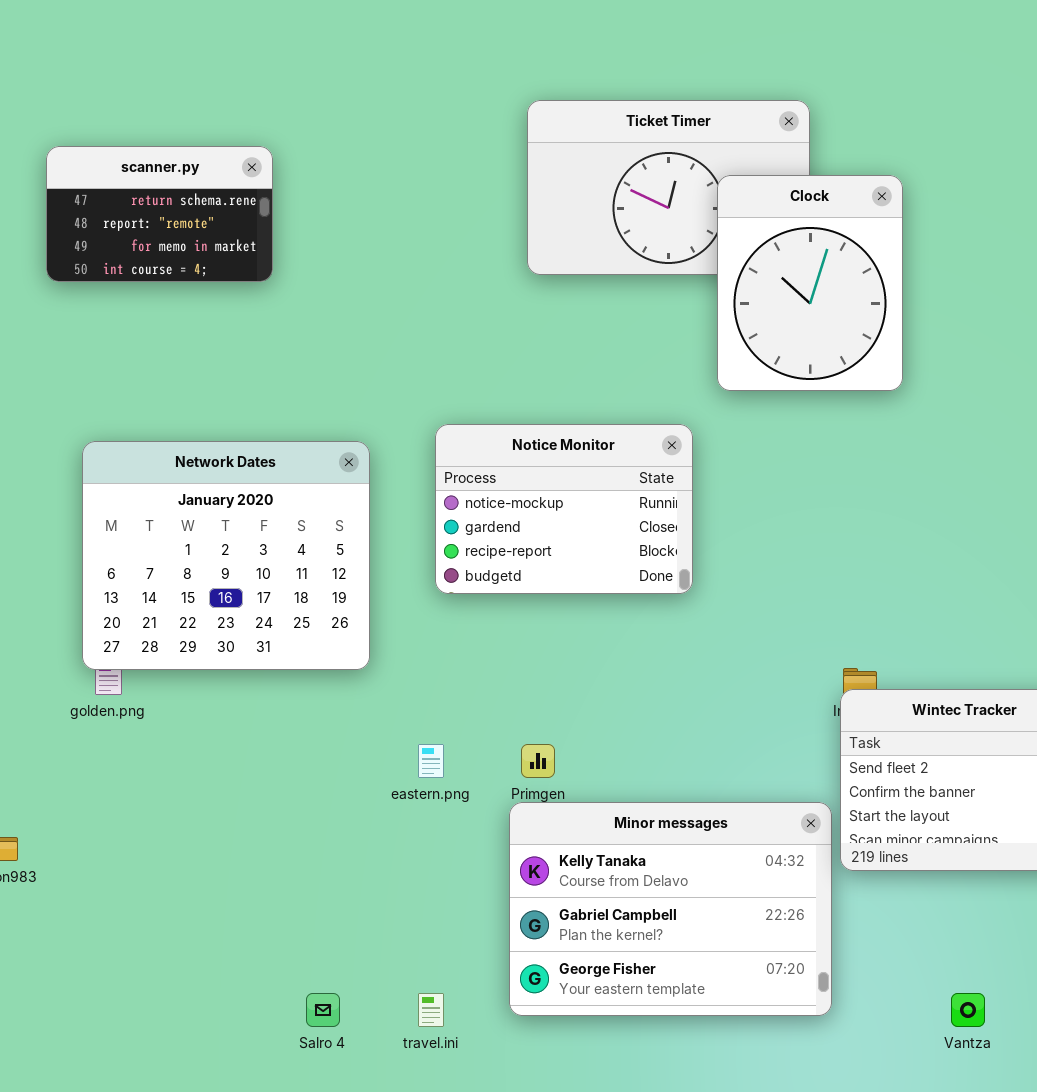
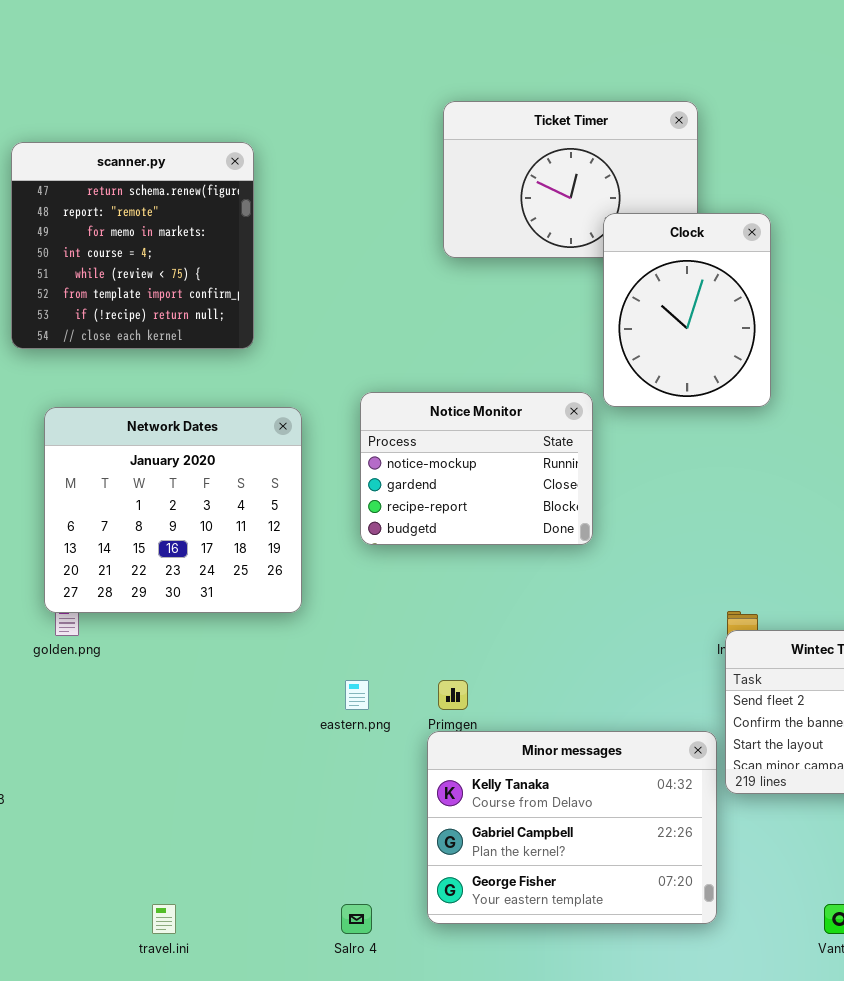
scanner.py: [46,146,273,282] -> [11,142,254,349], resized
Clock: [717,175,903,391] -> [603,213,771,407], moved
Salro 4: [306,993,340,1027] -> [341,904,372,934], moved
travel.ini: [418,993,444,1027] -> [152,904,176,934], moved

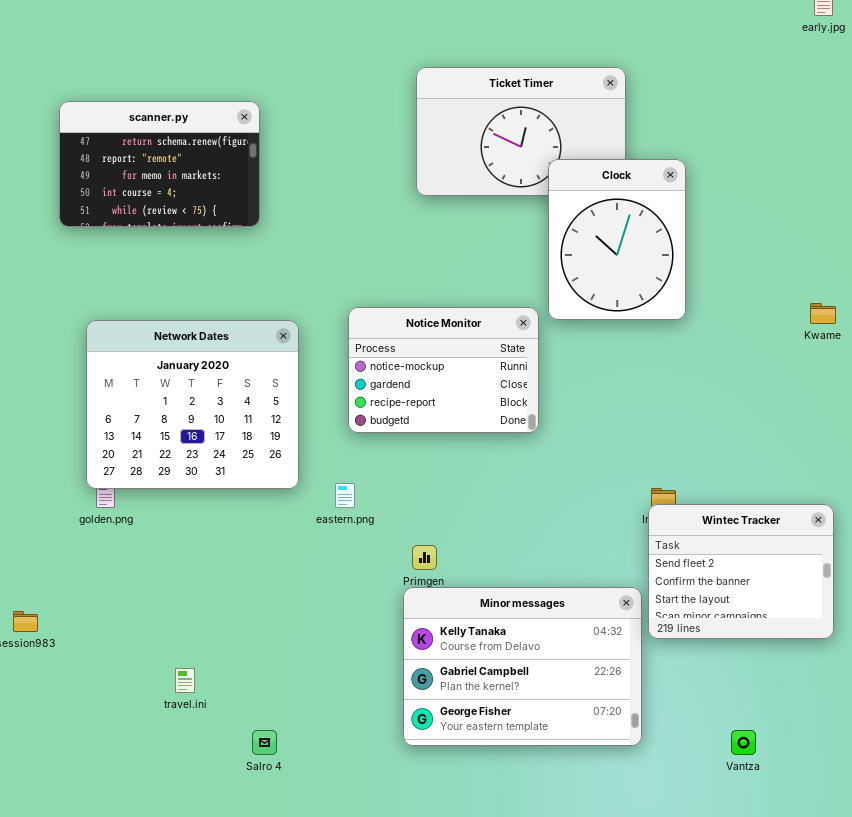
scanner.py: [11,142,254,349] -> [59,101,260,227], resized
eastern.png: [345,680,369,710] -> [335,483,355,508], moved
travel.ini: [152,904,176,934] -> [175,668,195,693], moved
Salro 4: [341,904,372,934] -> [252,730,277,755], moved

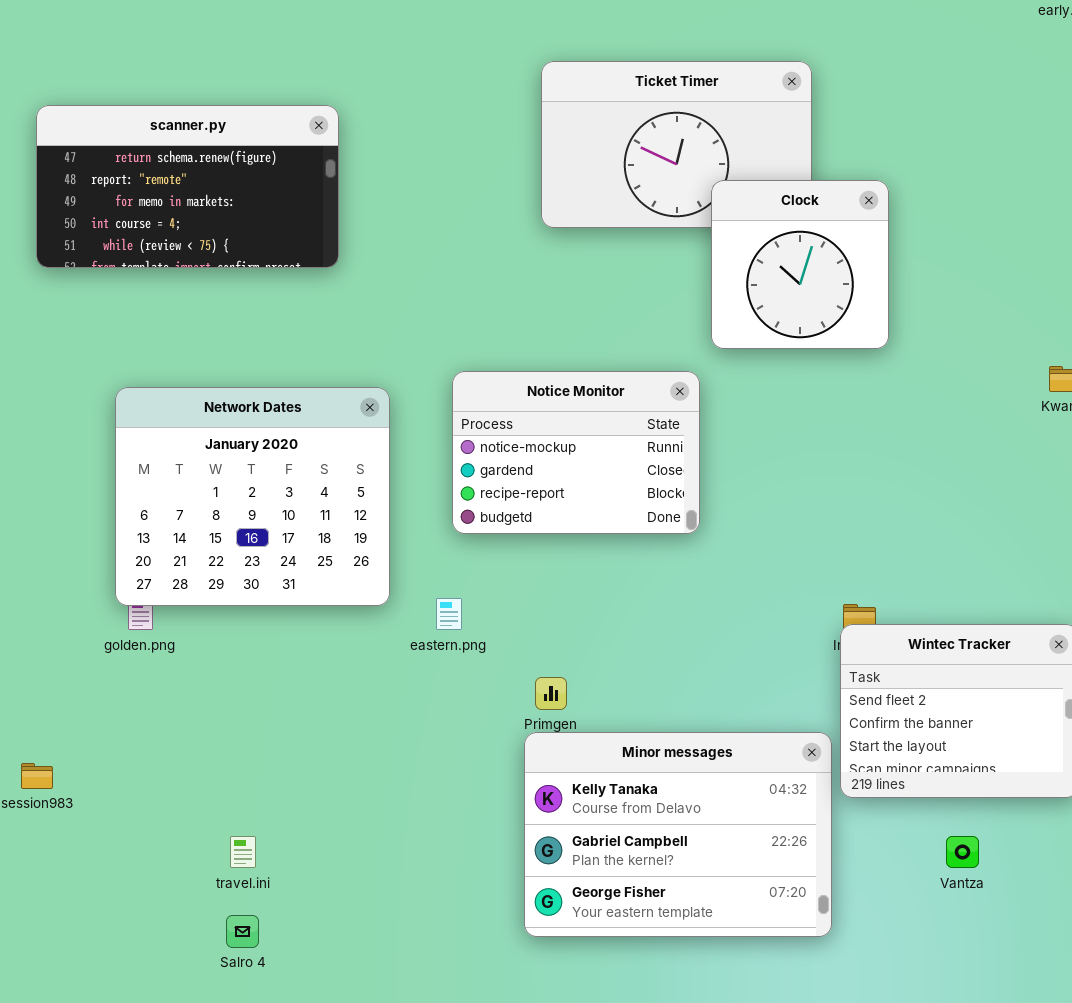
scanner.py: [59,101,260,227] -> [36,105,339,268], resized
Clock: [548,159,686,320] -> [711,180,889,349], resized
Salro 4: [252,730,277,755] -> [226,915,259,948], moved
Vantza: [731,730,756,755] -> [946,836,979,868], moved

